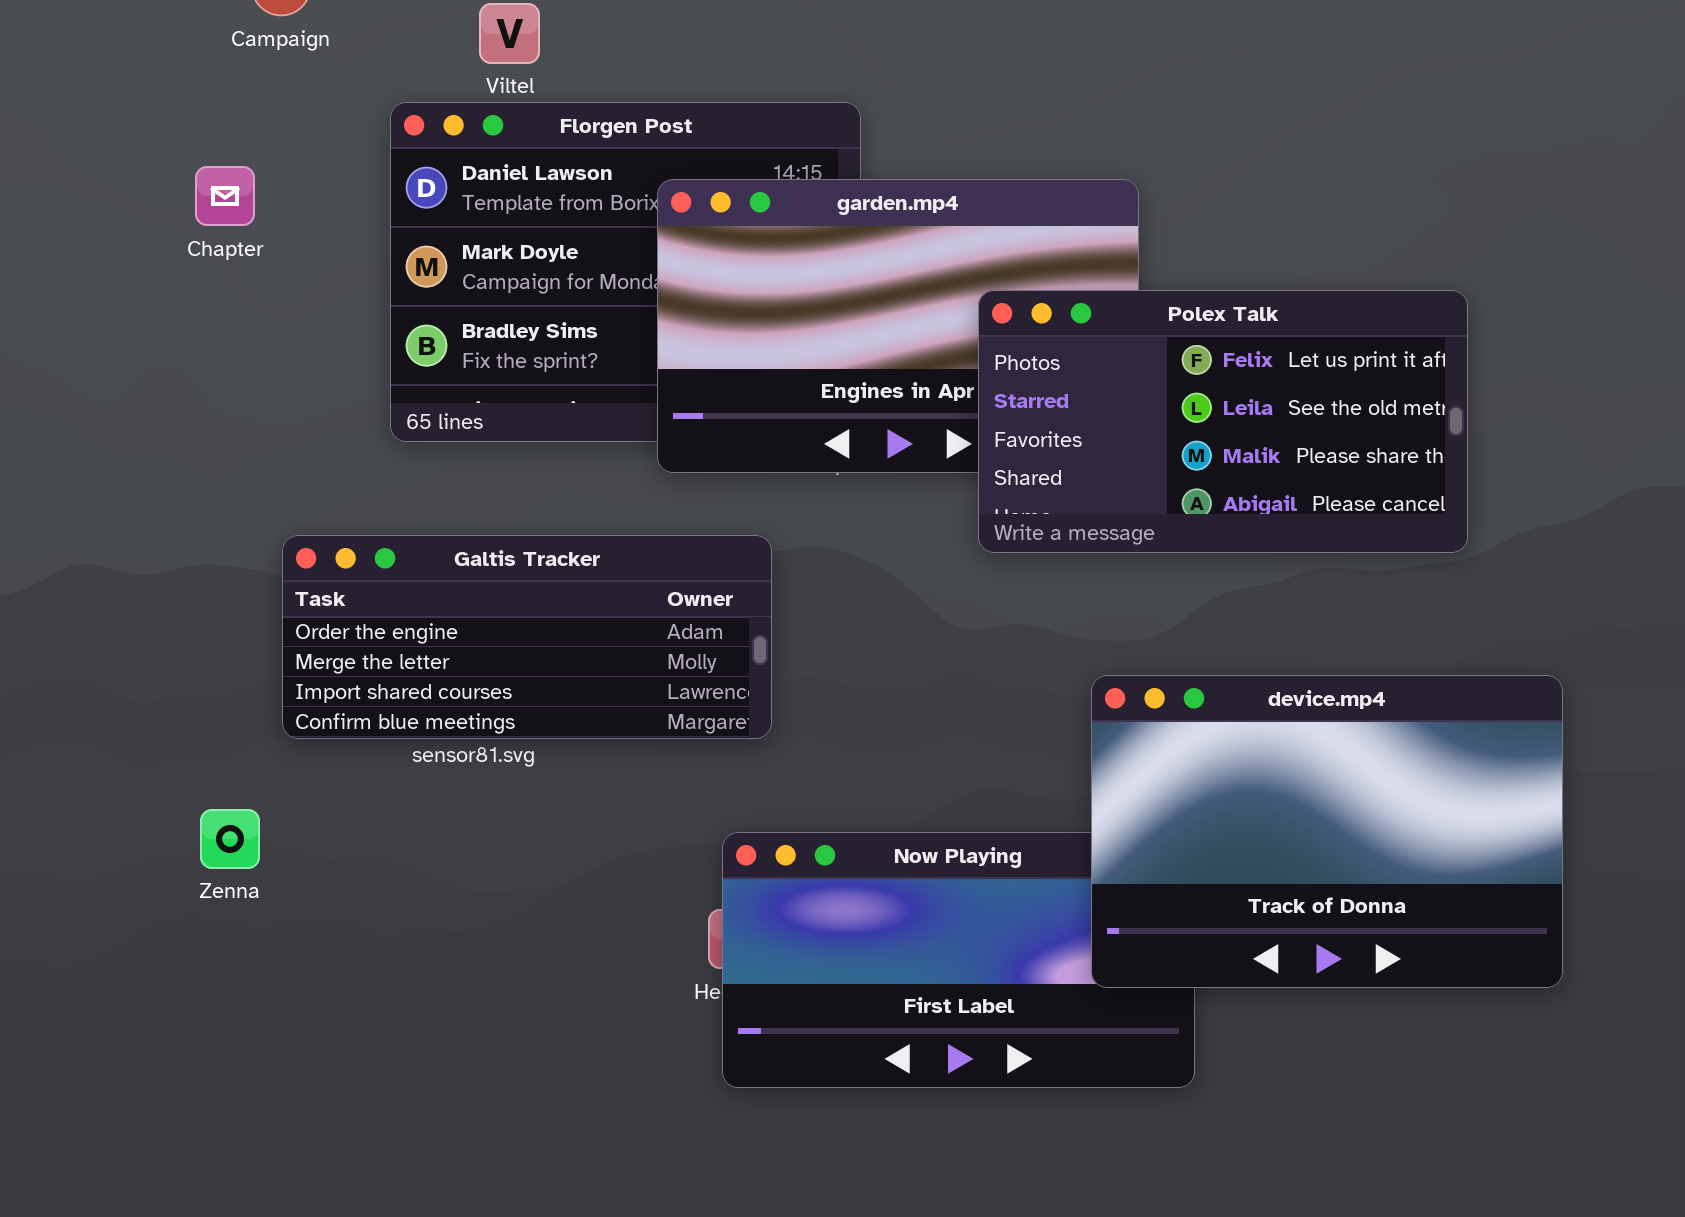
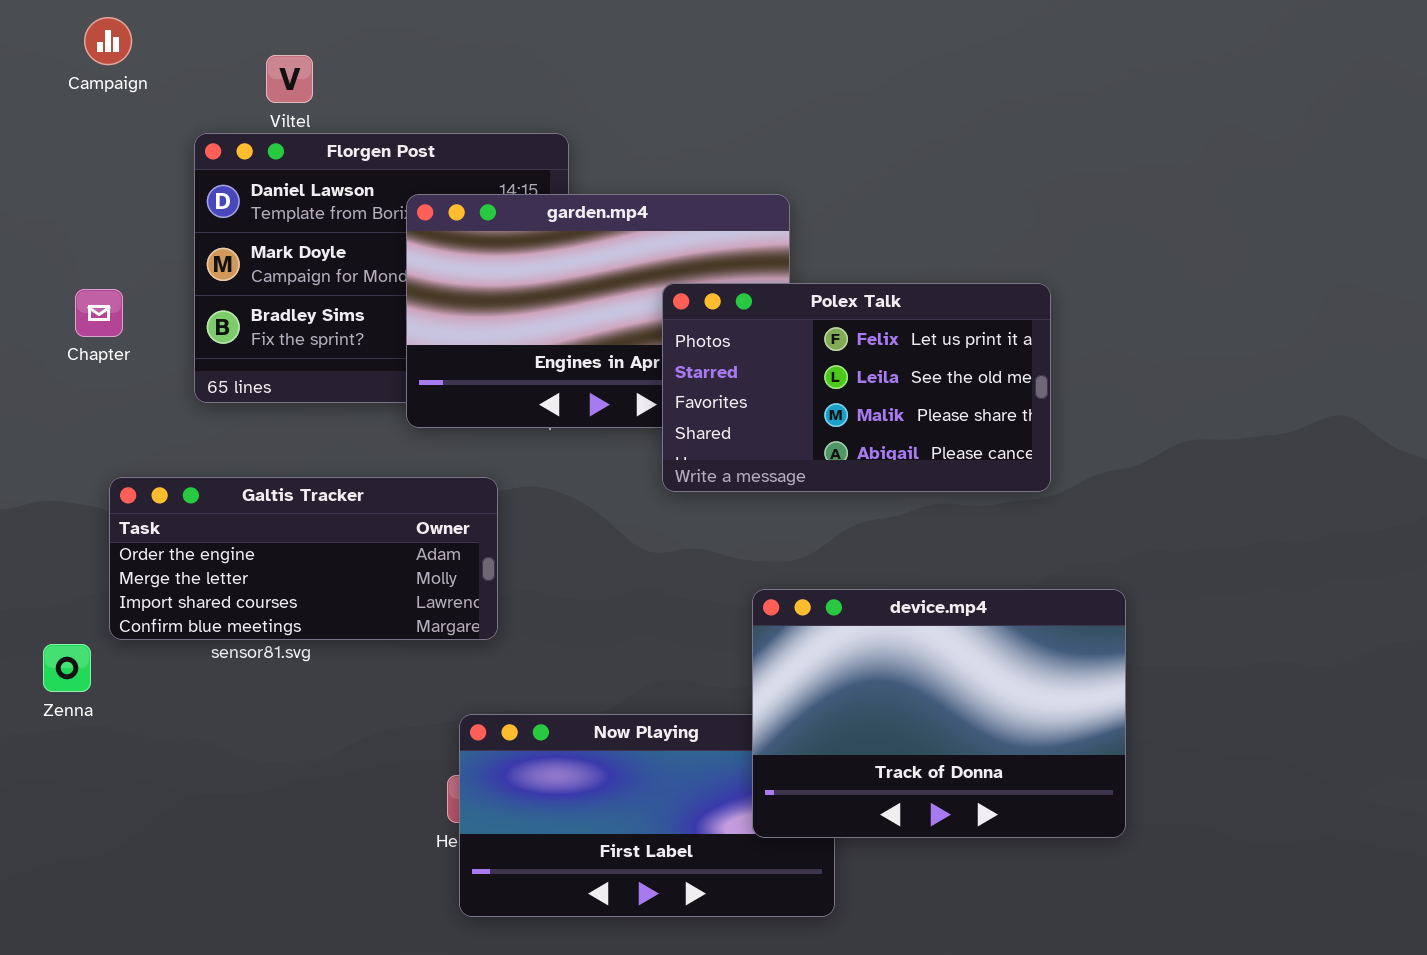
Chapter: [195,166,255,226] -> [75,289,123,337], moved
Zenna: [200,809,260,869] -> [43,644,91,692], moved

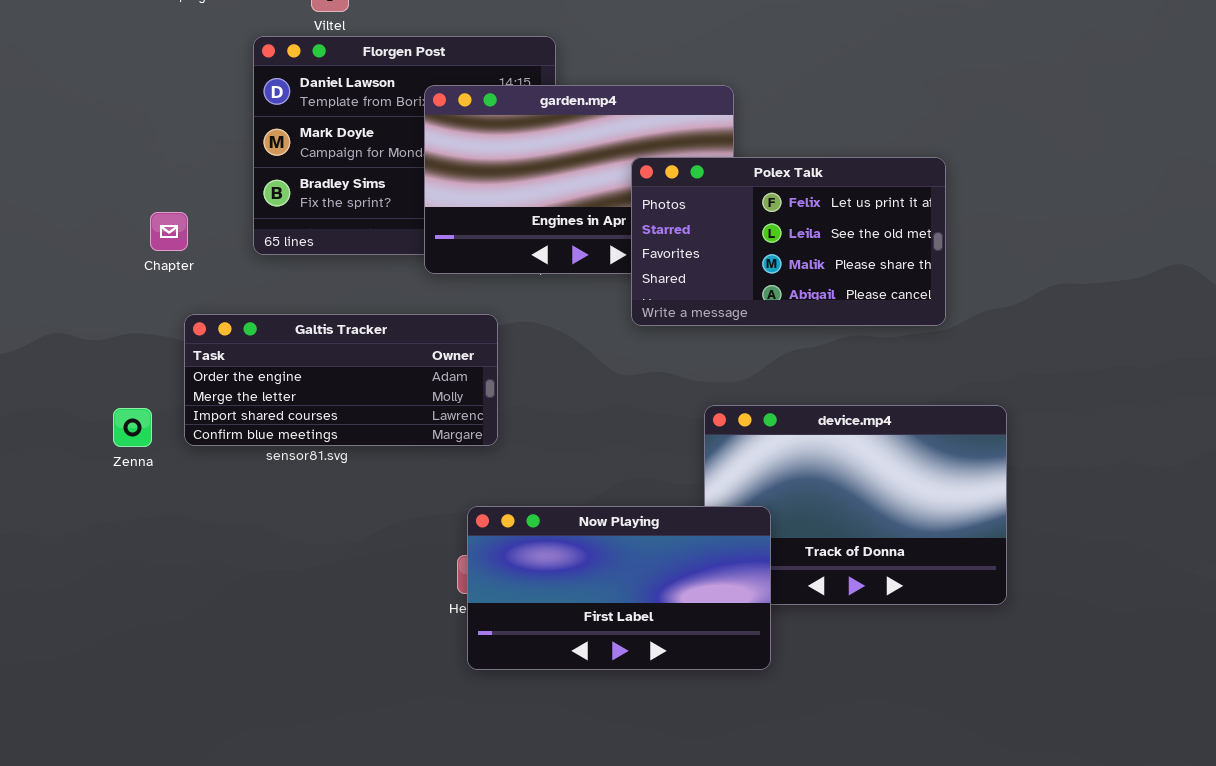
Chapter: [75,289,123,337] -> [150,212,188,251], moved
Zenna: [43,644,91,692] -> [113,408,152,447], moved
Now Playing: [459,714,835,917] -> [467,506,771,670], raised

